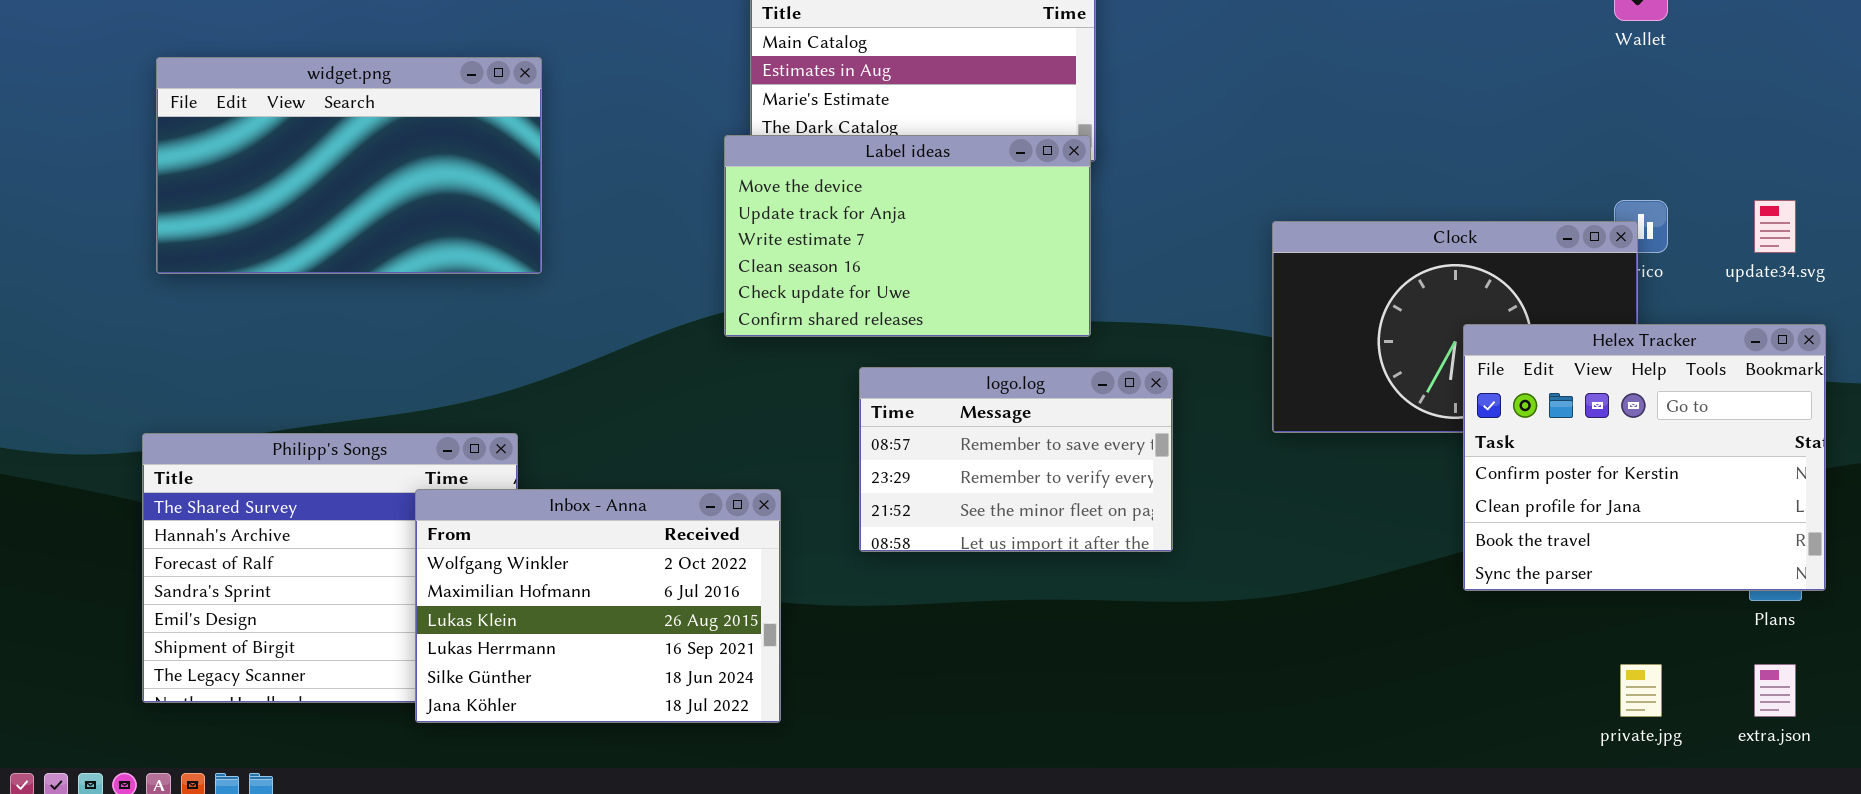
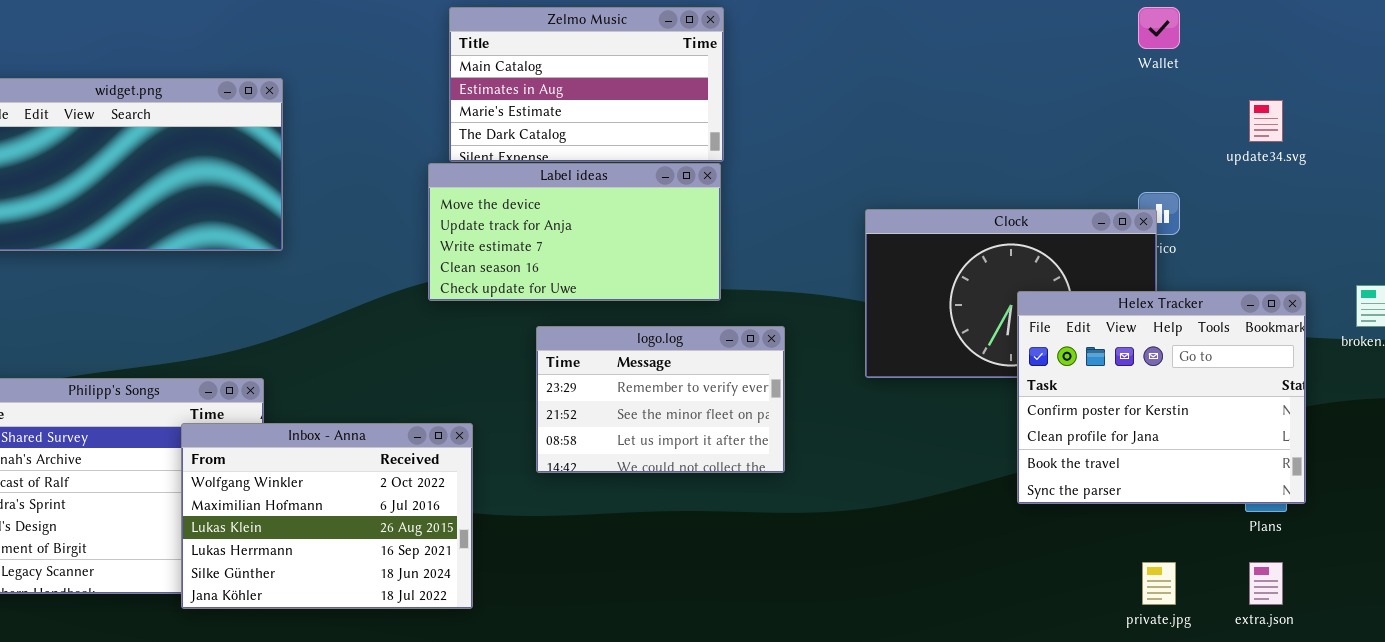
Label ideas: [724,135,1091,337] -> [428,163,721,301], resized
update34.svg: [1754,200,1796,253] -> [1249,100,1283,142], moved
logo.log: [859,367,1173,552] -> [536,326,785,473], scrolled down 1 row

